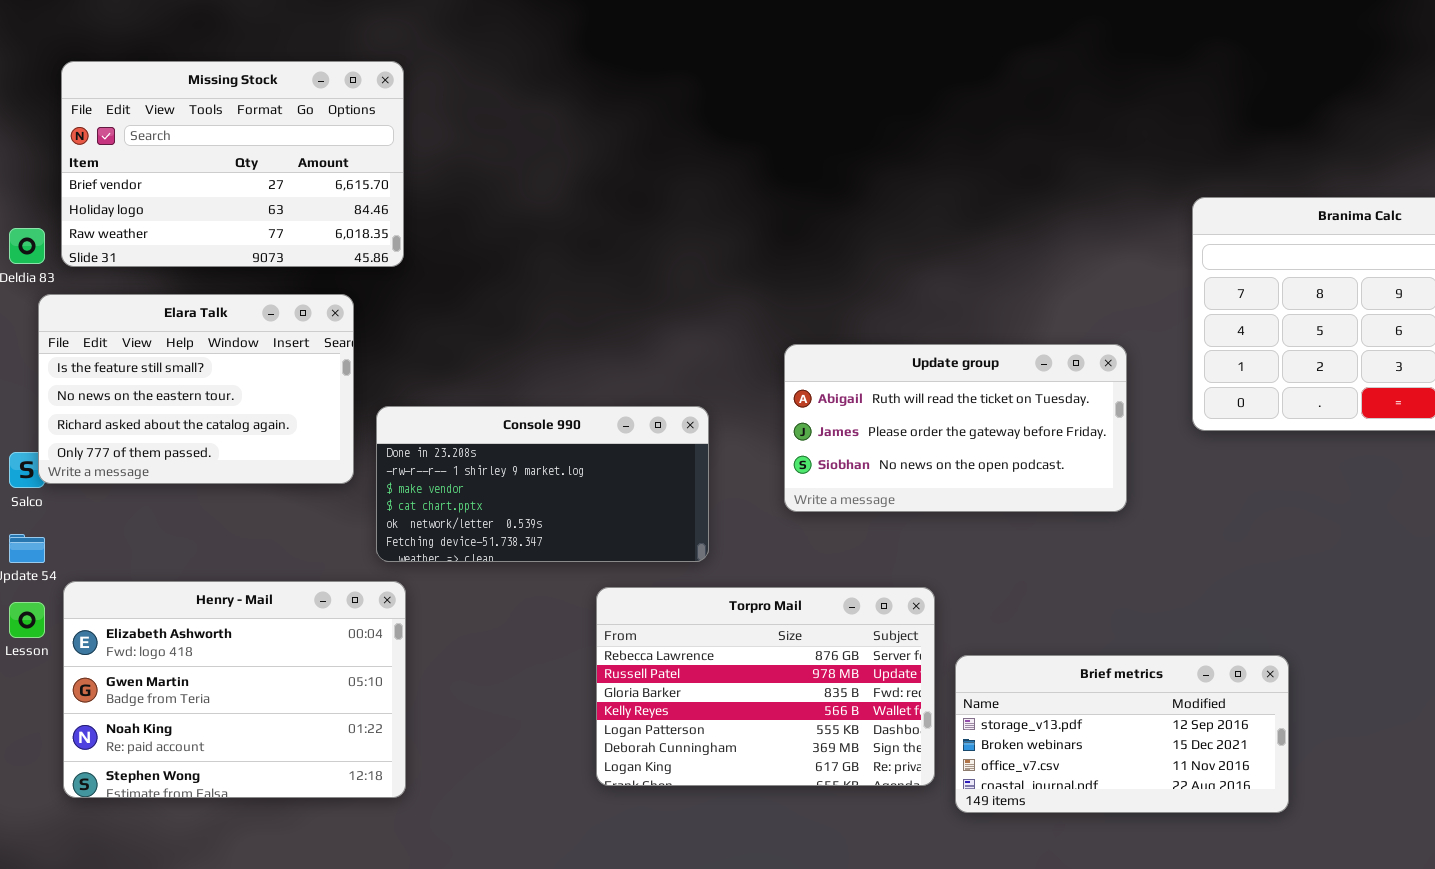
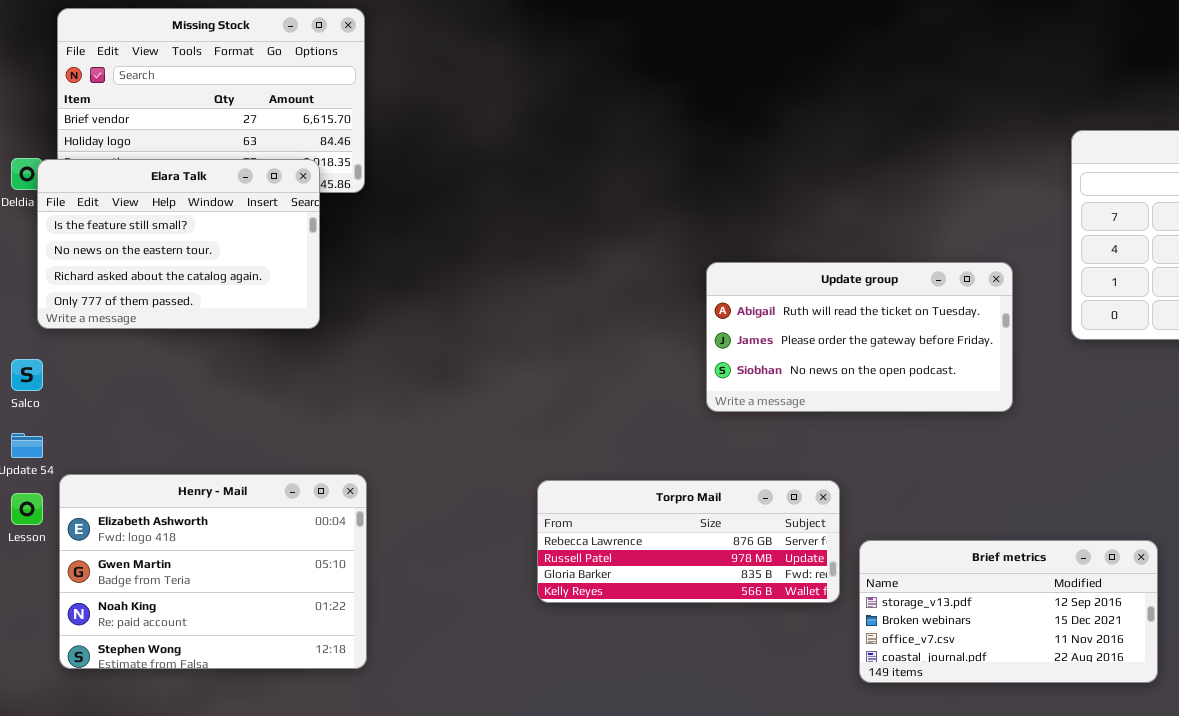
Elara Talk: [38,294,354,484] -> [37,159,320,329], moved
Console 990: [376,406,709,562] -> none, closed
Torpro Mail: [596,587,935,786] -> [537,480,840,603], resized

